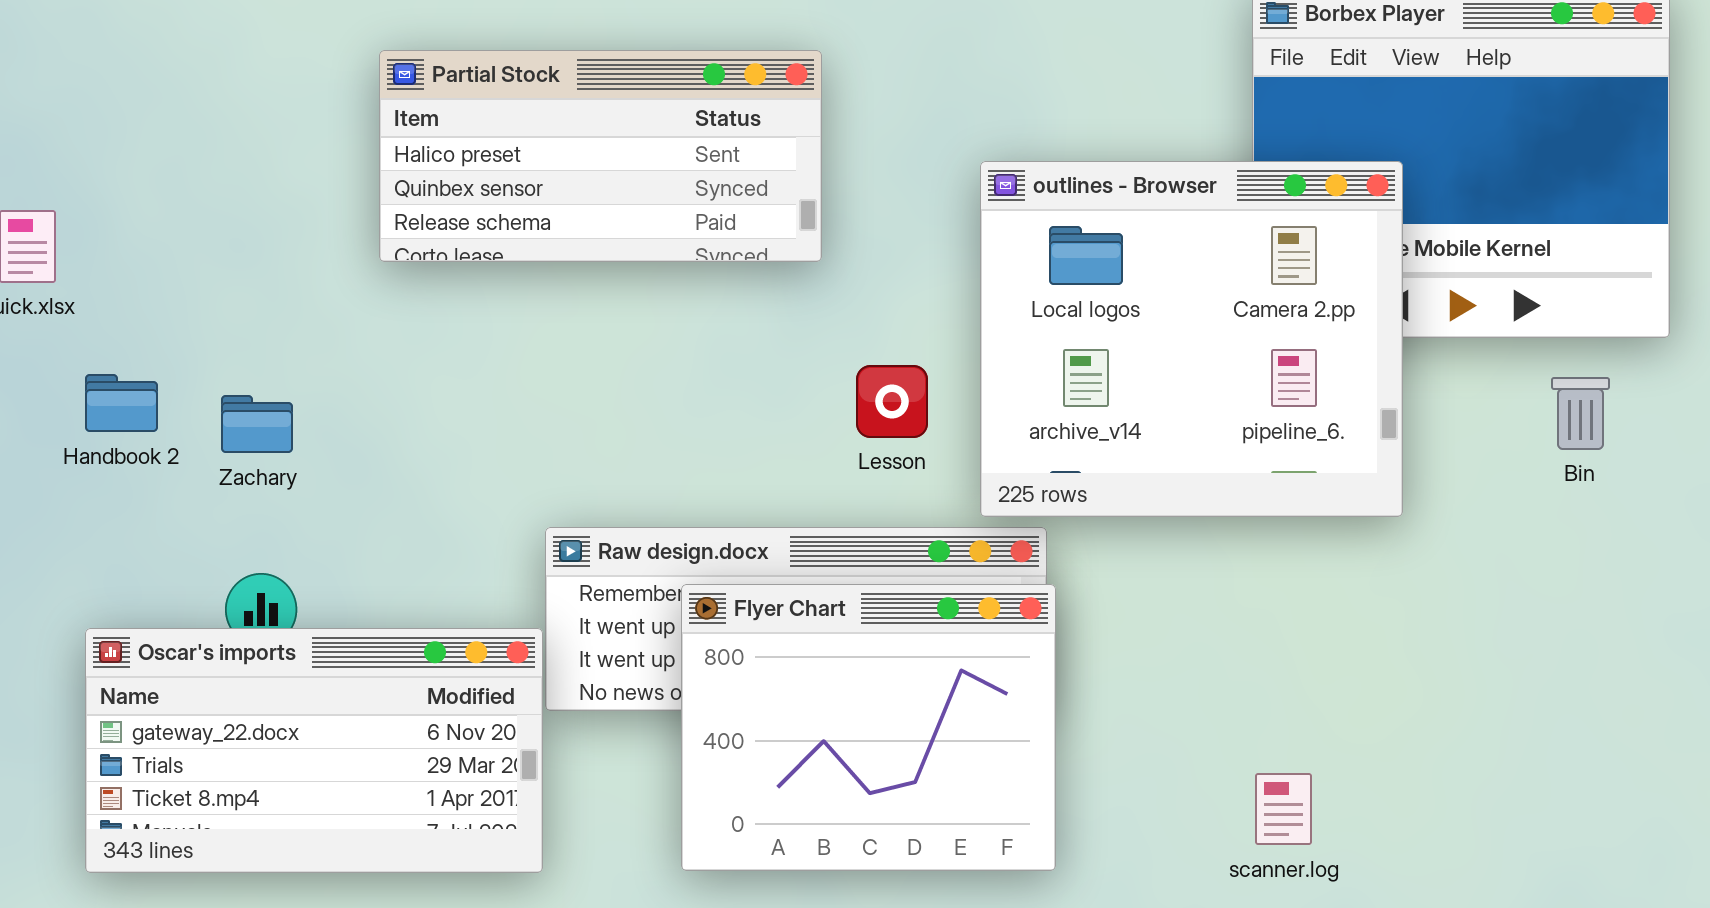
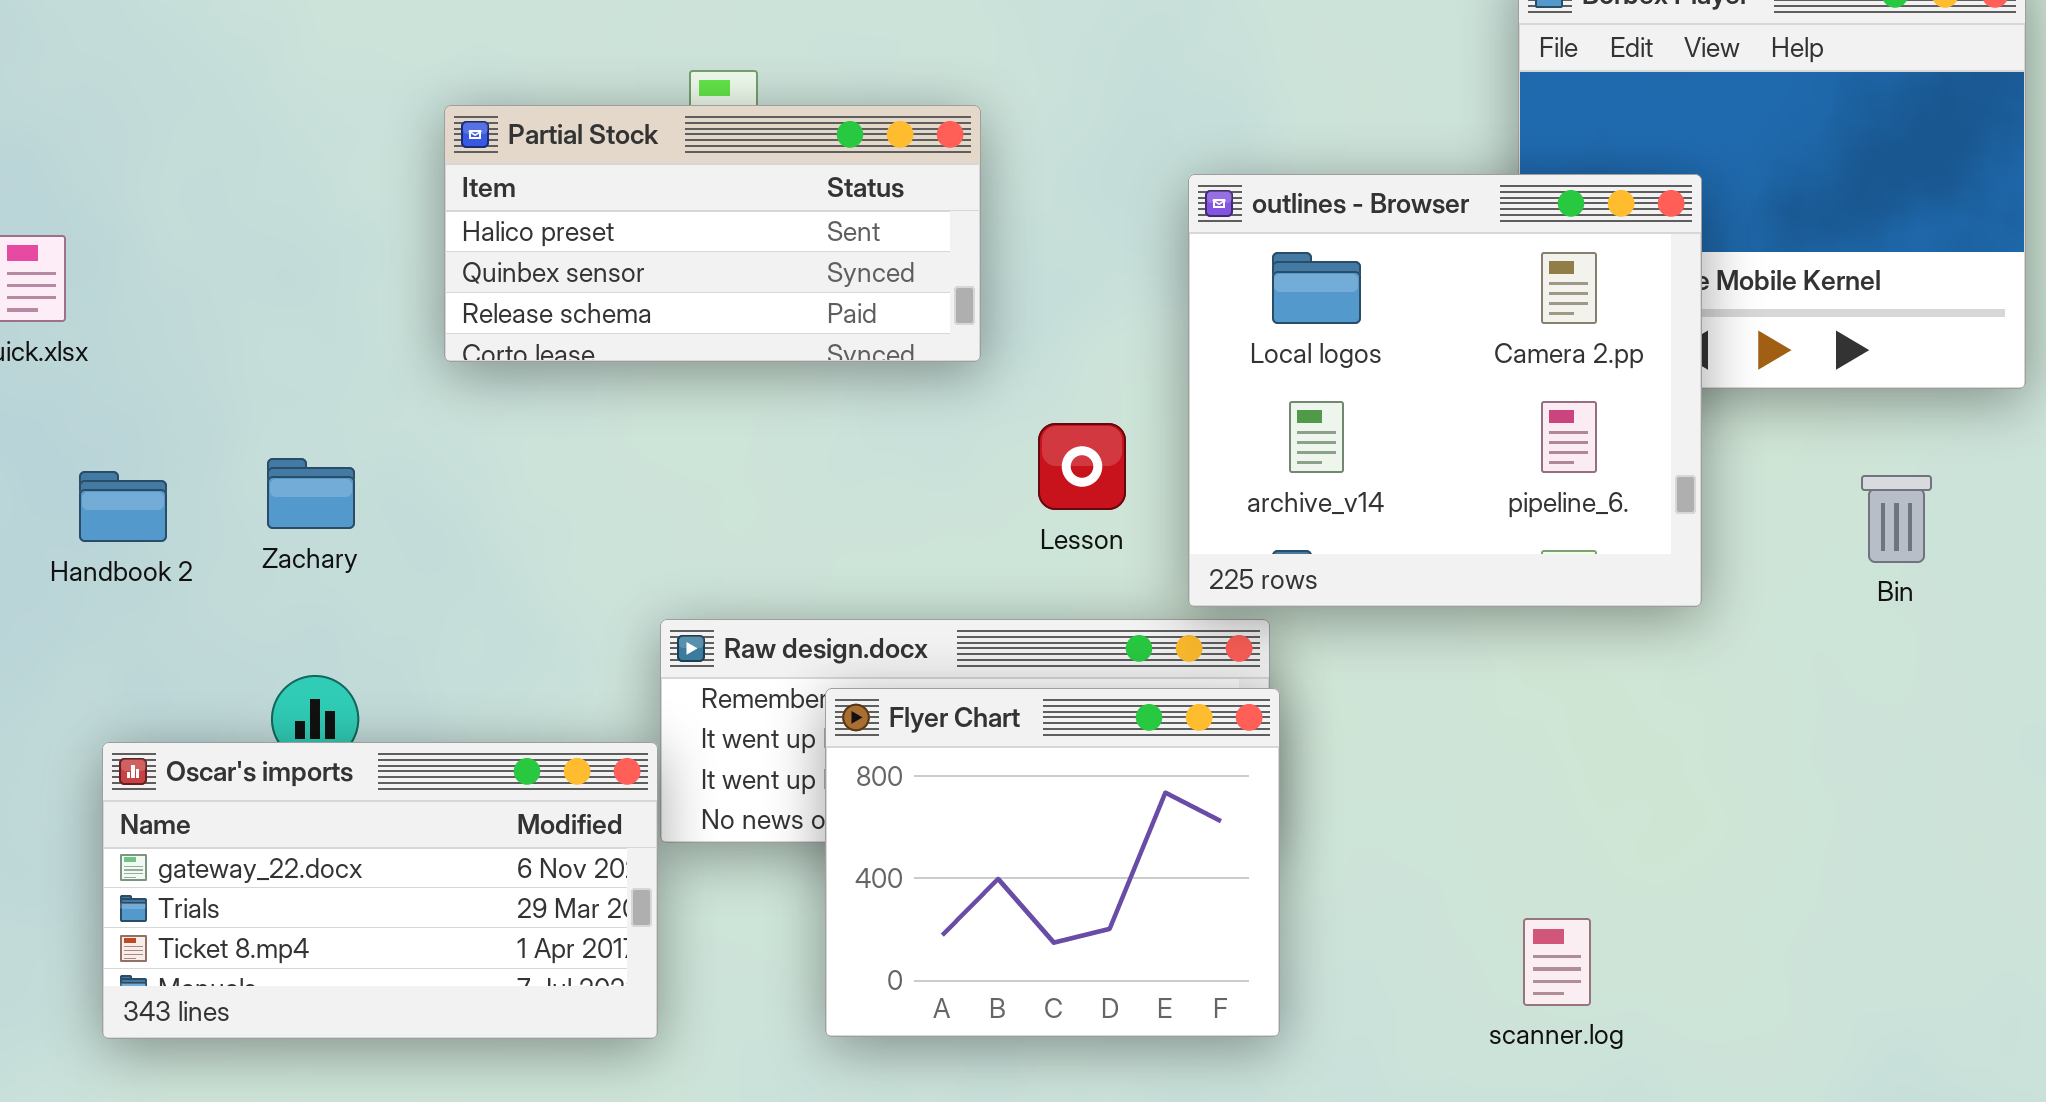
Partial Stock: [379,50,822,262] -> [444,105,981,362], moved
Handbook 2: [85,374,158,432] -> [79,471,167,542], moved
Bin: [1551,377,1610,450] -> [1861,475,1932,563], moved

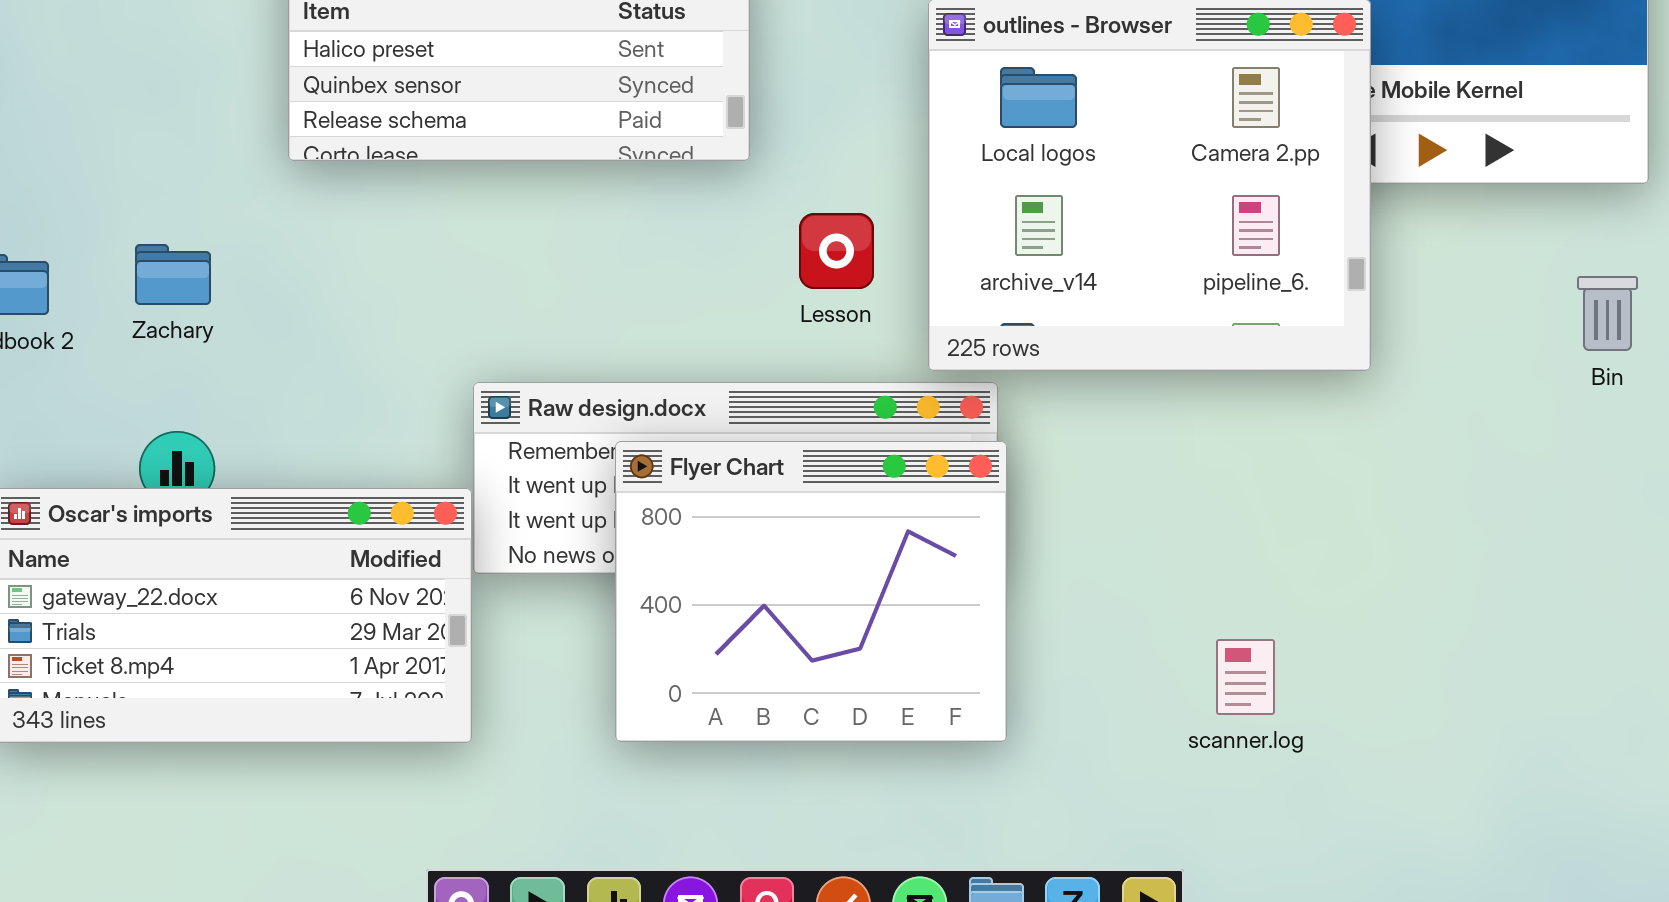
Bin: [1861,475,1932,563] -> [1577,276,1638,351], moved

